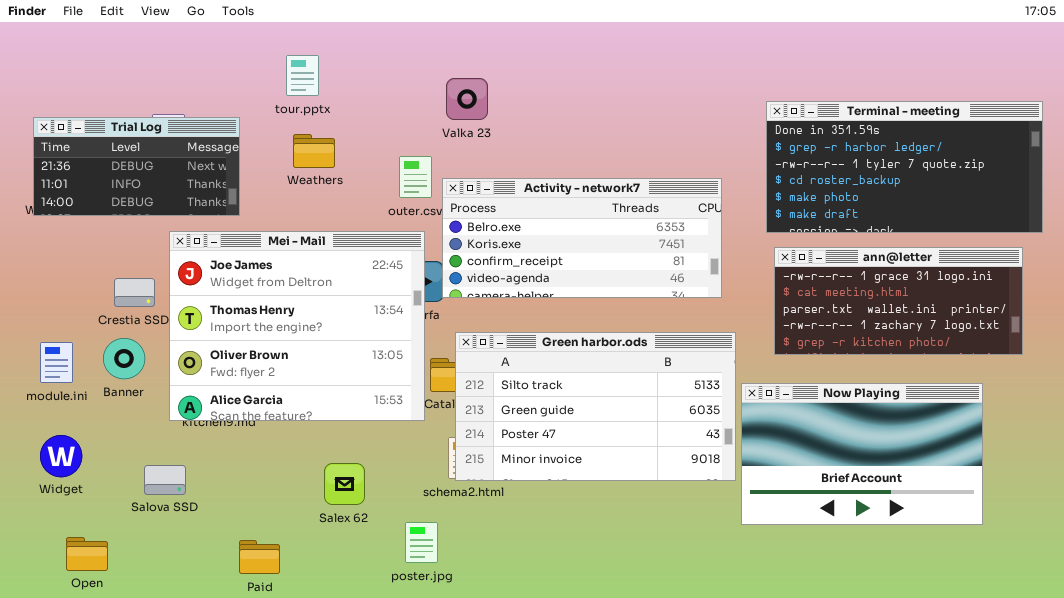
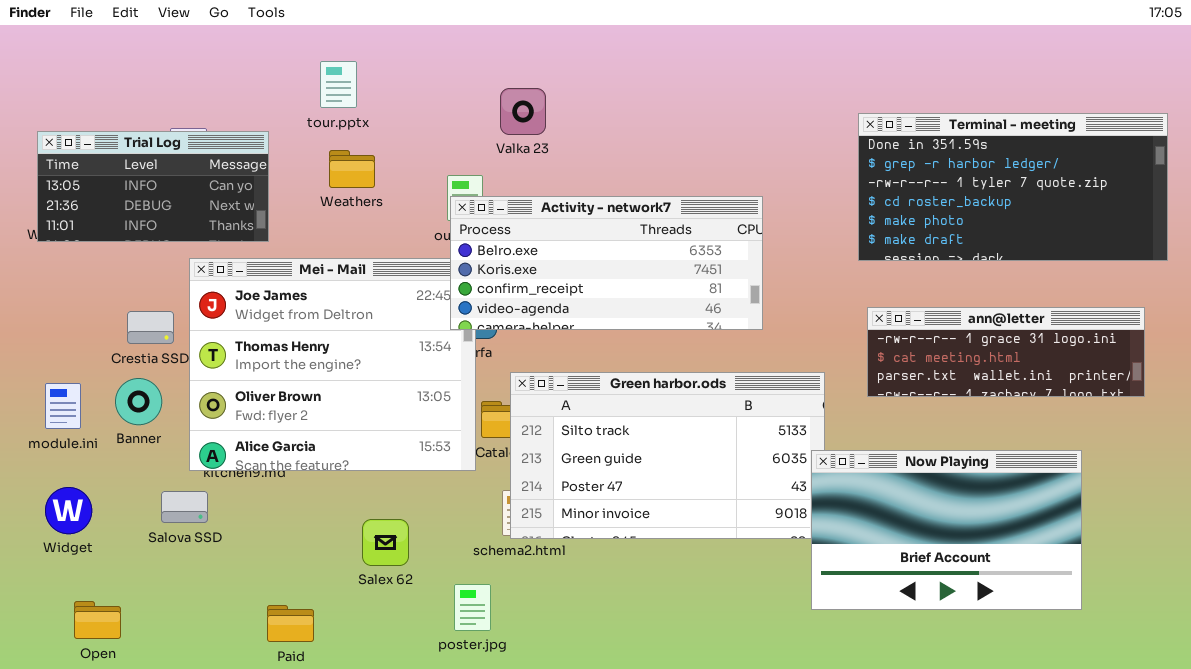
Trial Log: [33,117,240,216] -> [37,131,269,242], scrolled up 1 row
Activity - network7: [442,178,722,298] -> [450,196,763,330], moved
ann@letter: [774,247,1023,355] -> [867,307,1145,397], resized
Now Playing: [741,383,983,525] -> [811,450,1082,610], moved
Salova SSD: [144,465,186,495] -> [161,491,208,523], moved

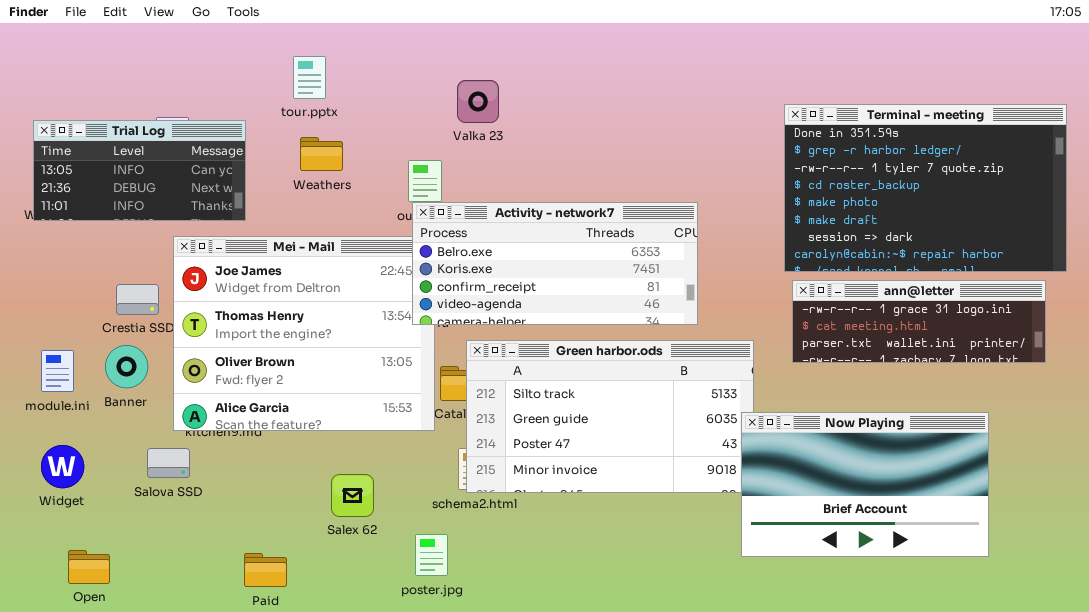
Terminal - meeting: [858,113,1168,261] -> [784,104,1067,272], resized
Activity - network7: [450,196,763,330] -> [412,202,698,325], moved

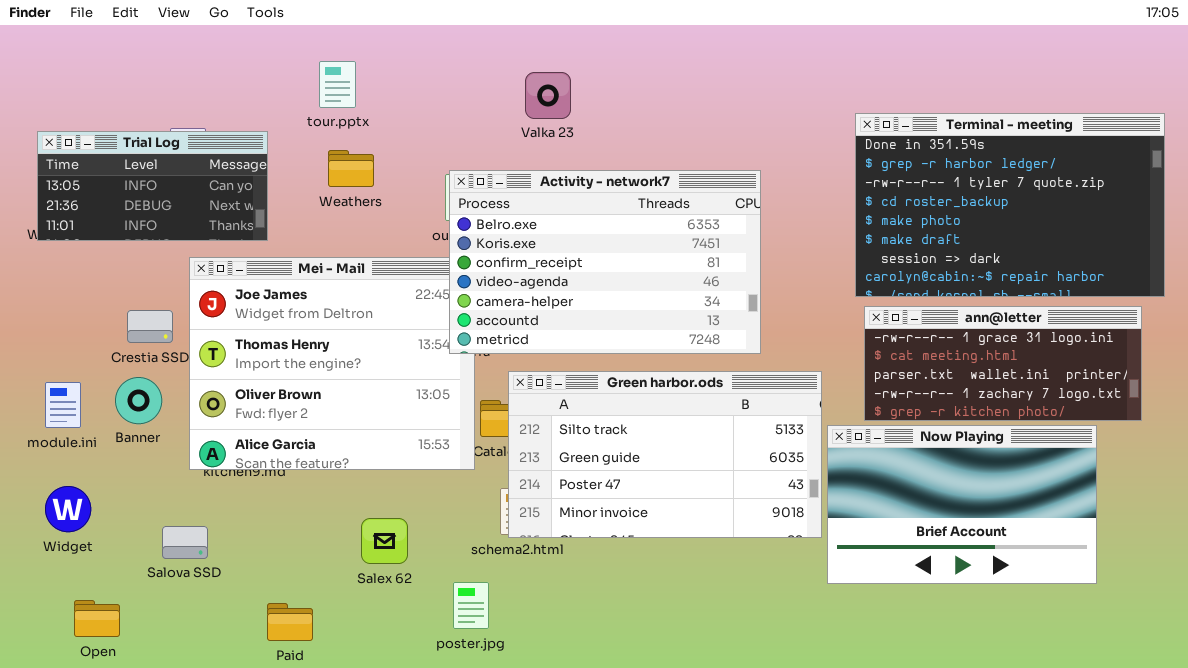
Valka 23: [457,80,499,123] -> [525,72,571,119], moved
Activity - network7: [412,202,698,325] -> [449,170,761,354], resized
ann@letter: [792,280,1046,363] -> [864,306,1142,421], resized
Now Playing: [741,412,989,557] -> [827,425,1097,584], moved
Salova SSD: [147,448,190,478] -> [162,526,208,559], moved

